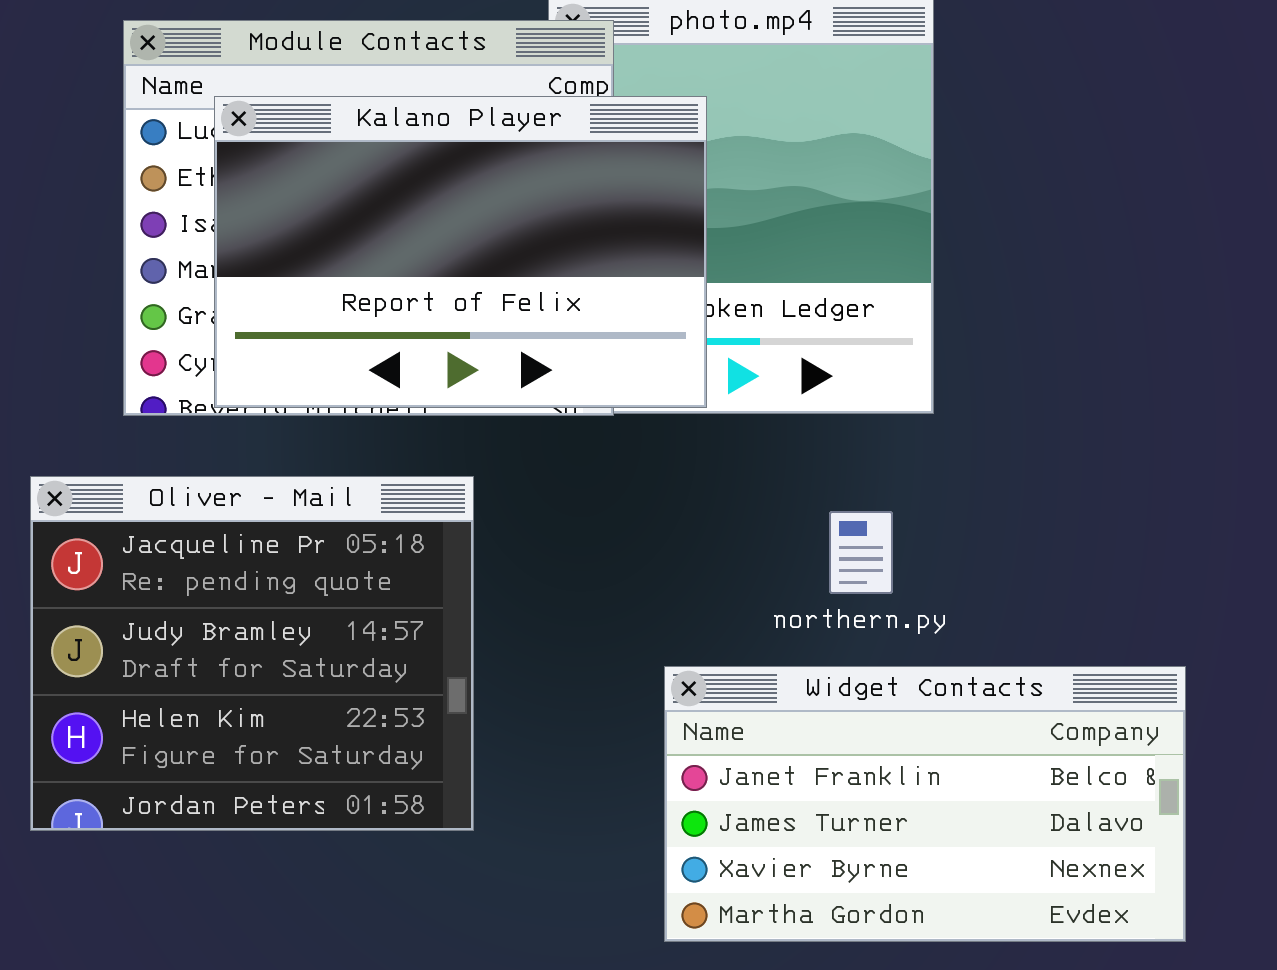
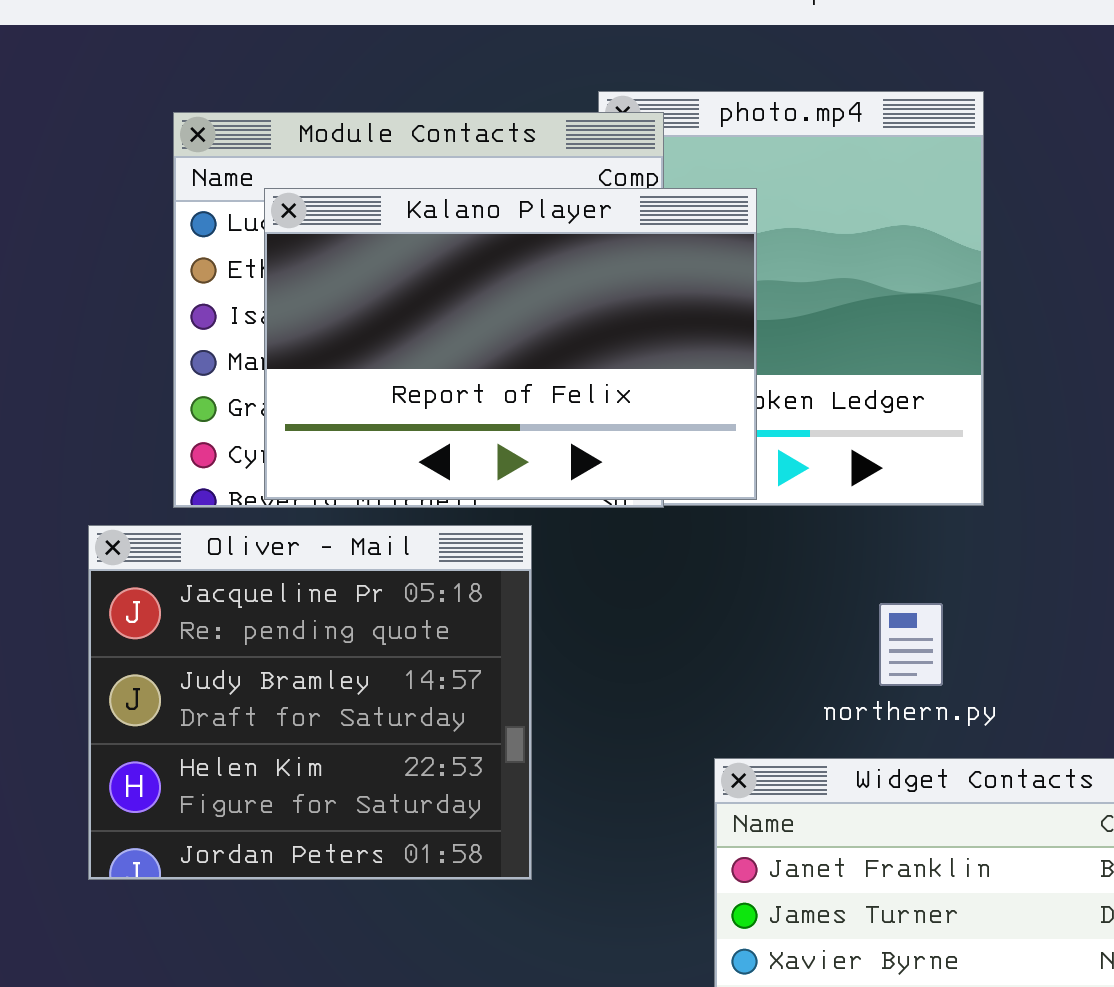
Oliver - Mail: [30,476,474,831] -> [88,525,532,880], moved

